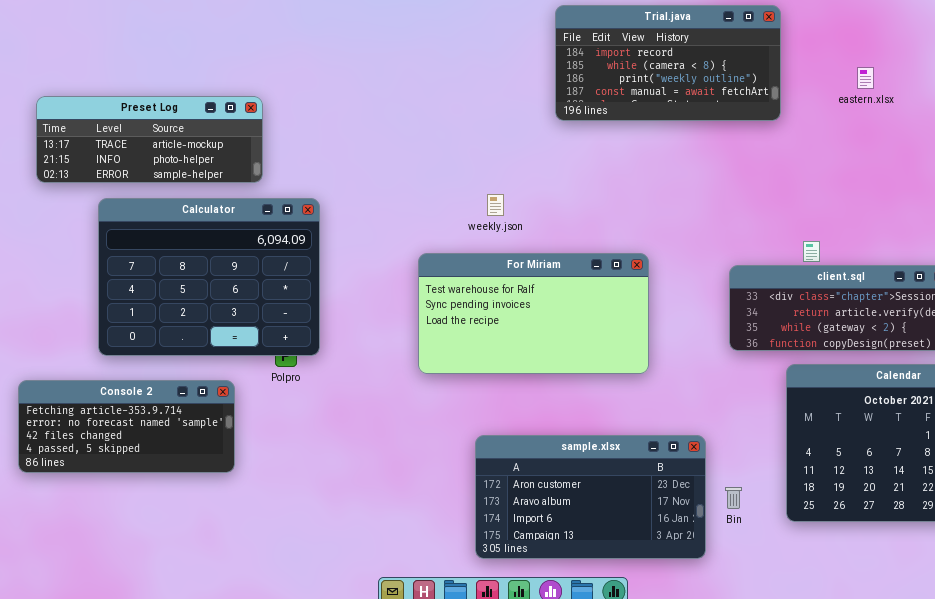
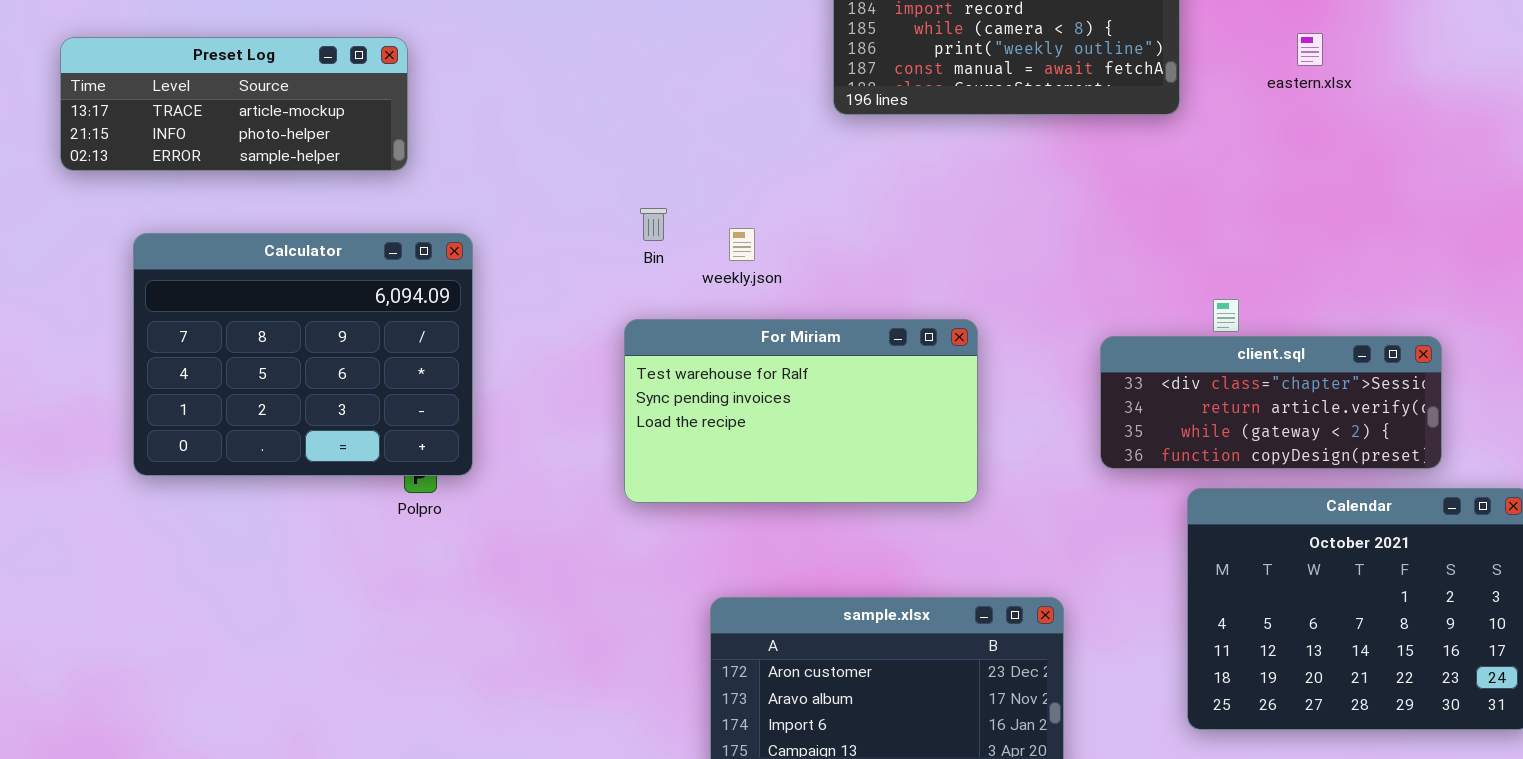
Preset Log: [36,96,263,183] -> [60,37,408,171], moved
Console 2: [18,380,235,473] -> none, closed
Bin: [725,487,742,509] -> [640,208,667,241], moved

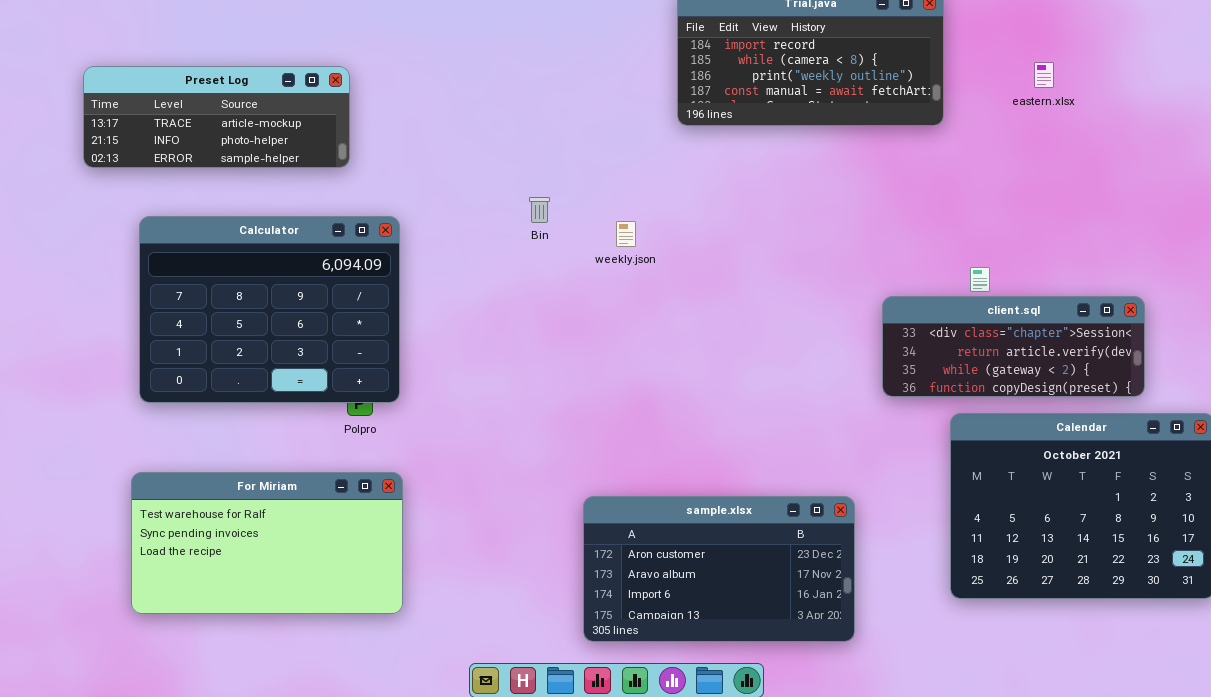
weekly.json: [729,228,755,261] -> [616,221,636,247], moved
For Miriam: [624,319,978,503] -> [131,472,403,614], moved

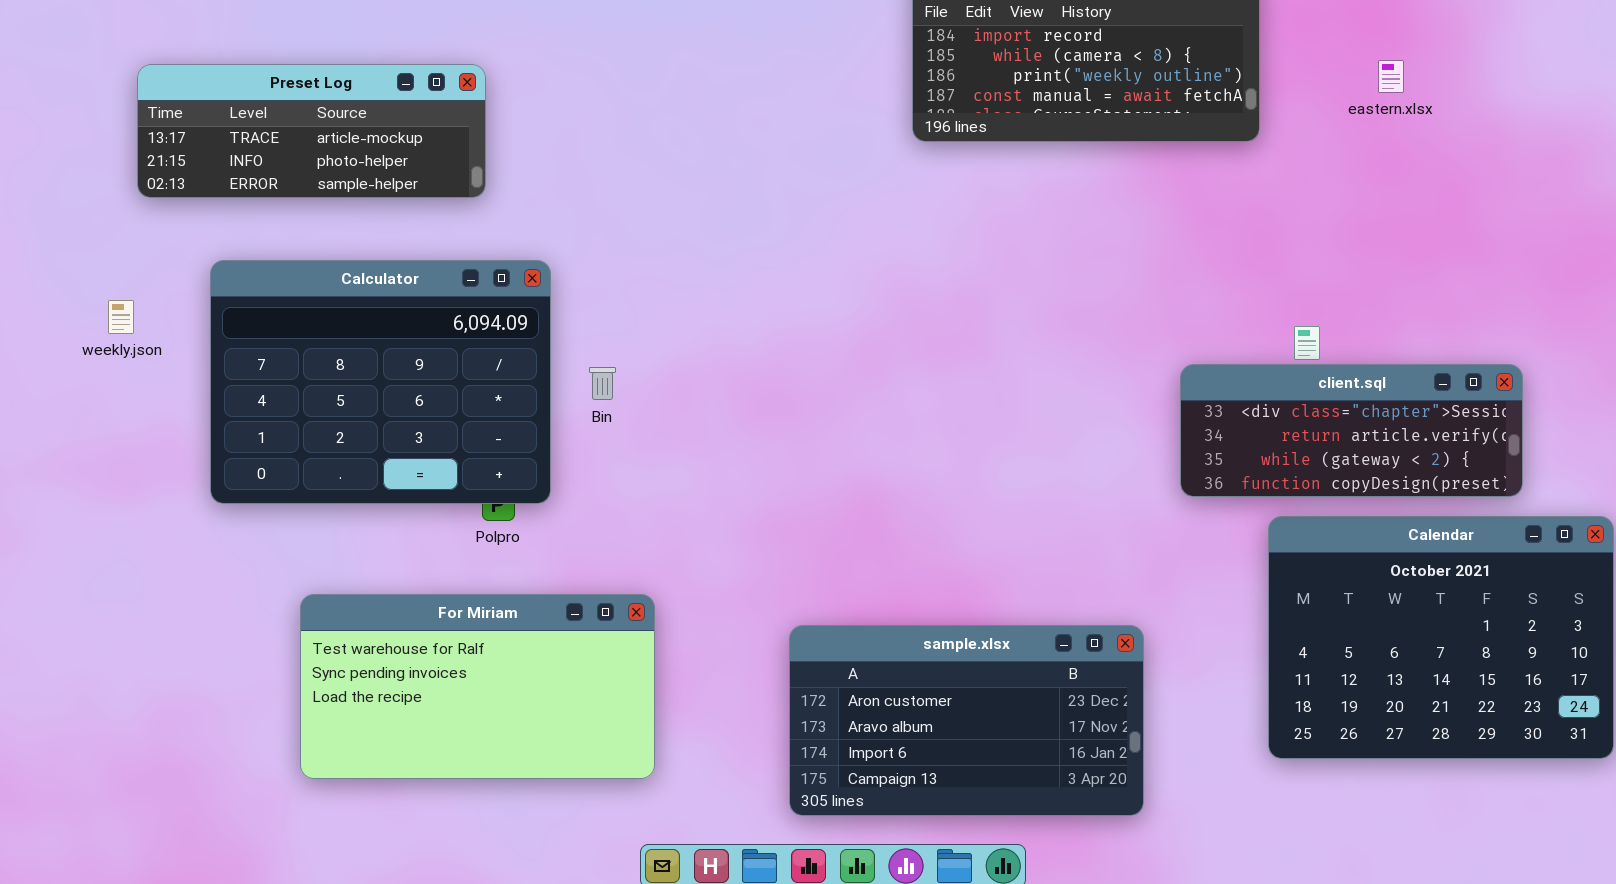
Bin: [529,197,550,223] -> [589,367,616,400], moved
weekly.json: [616,221,636,247] -> [108,300,134,334], moved
For Miriam: [131,472,403,614] -> [300,594,655,779], moved

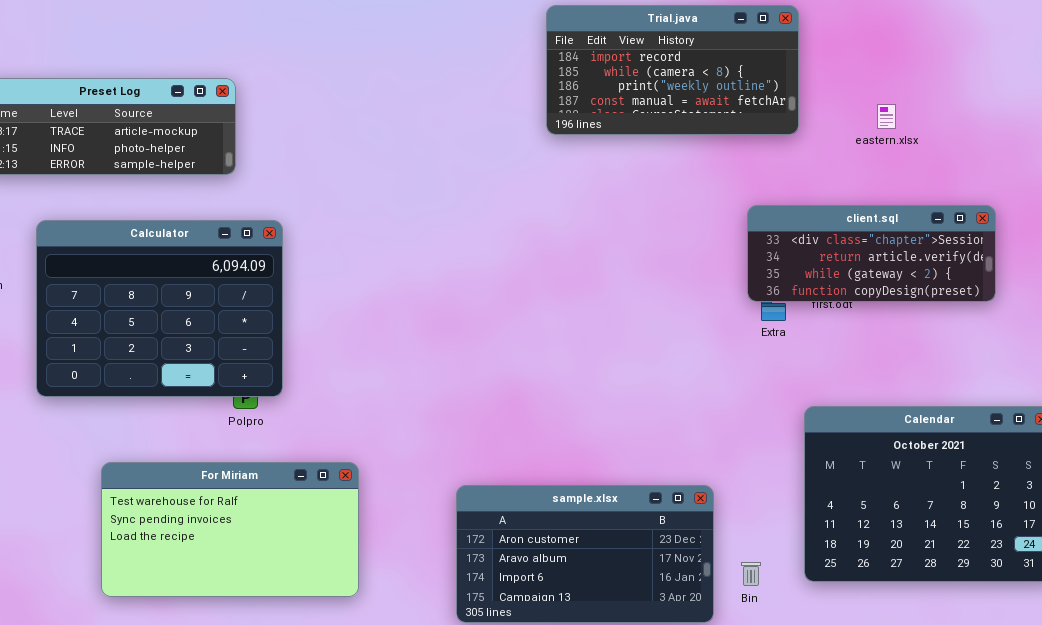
eastern.xlsx: [1378,60,1404,93] -> [877,104,896,129], moved
client.sql: [1180,364,1523,497] -> [747,205,996,302], moved
Bin: [589,367,616,400] -> [741,562,761,586], moved

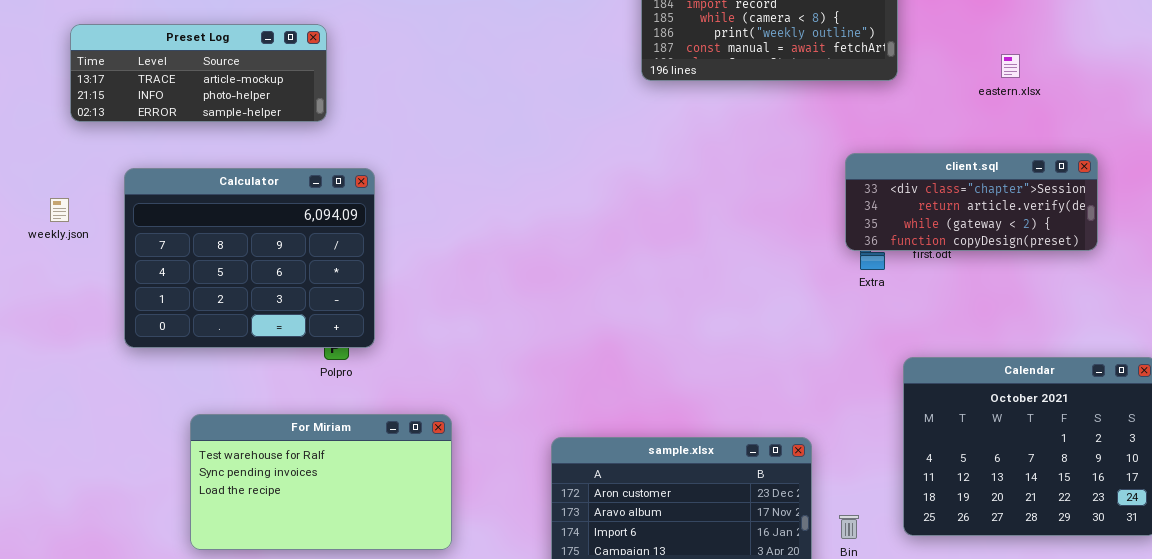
eastern.xlsx: [877,104,896,129] -> [1001,54,1020,78], moved

